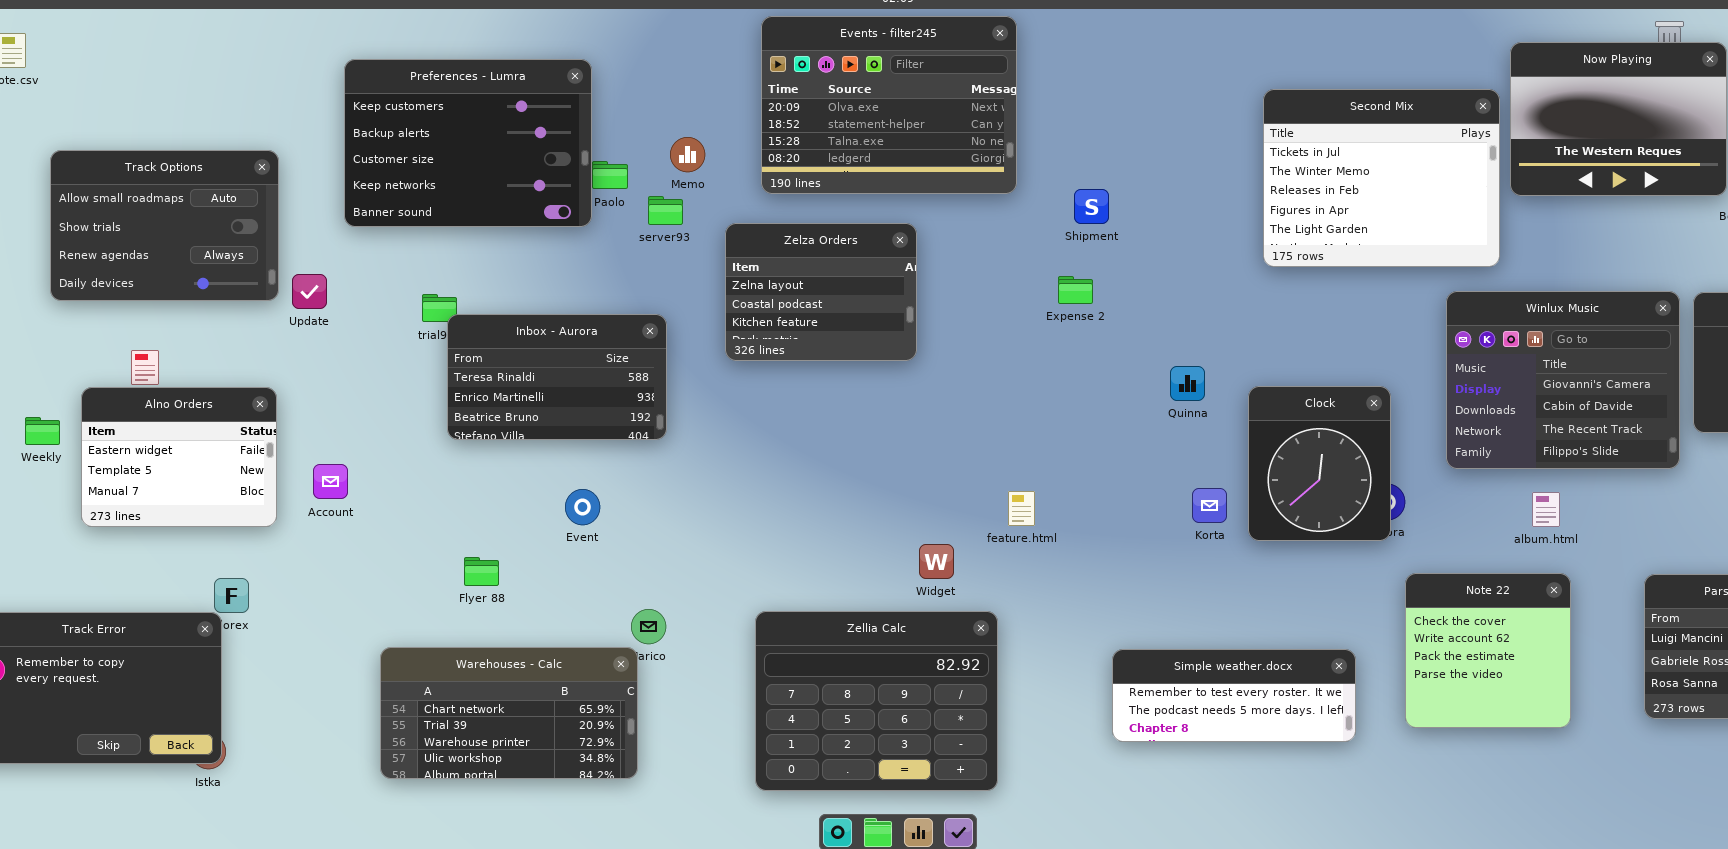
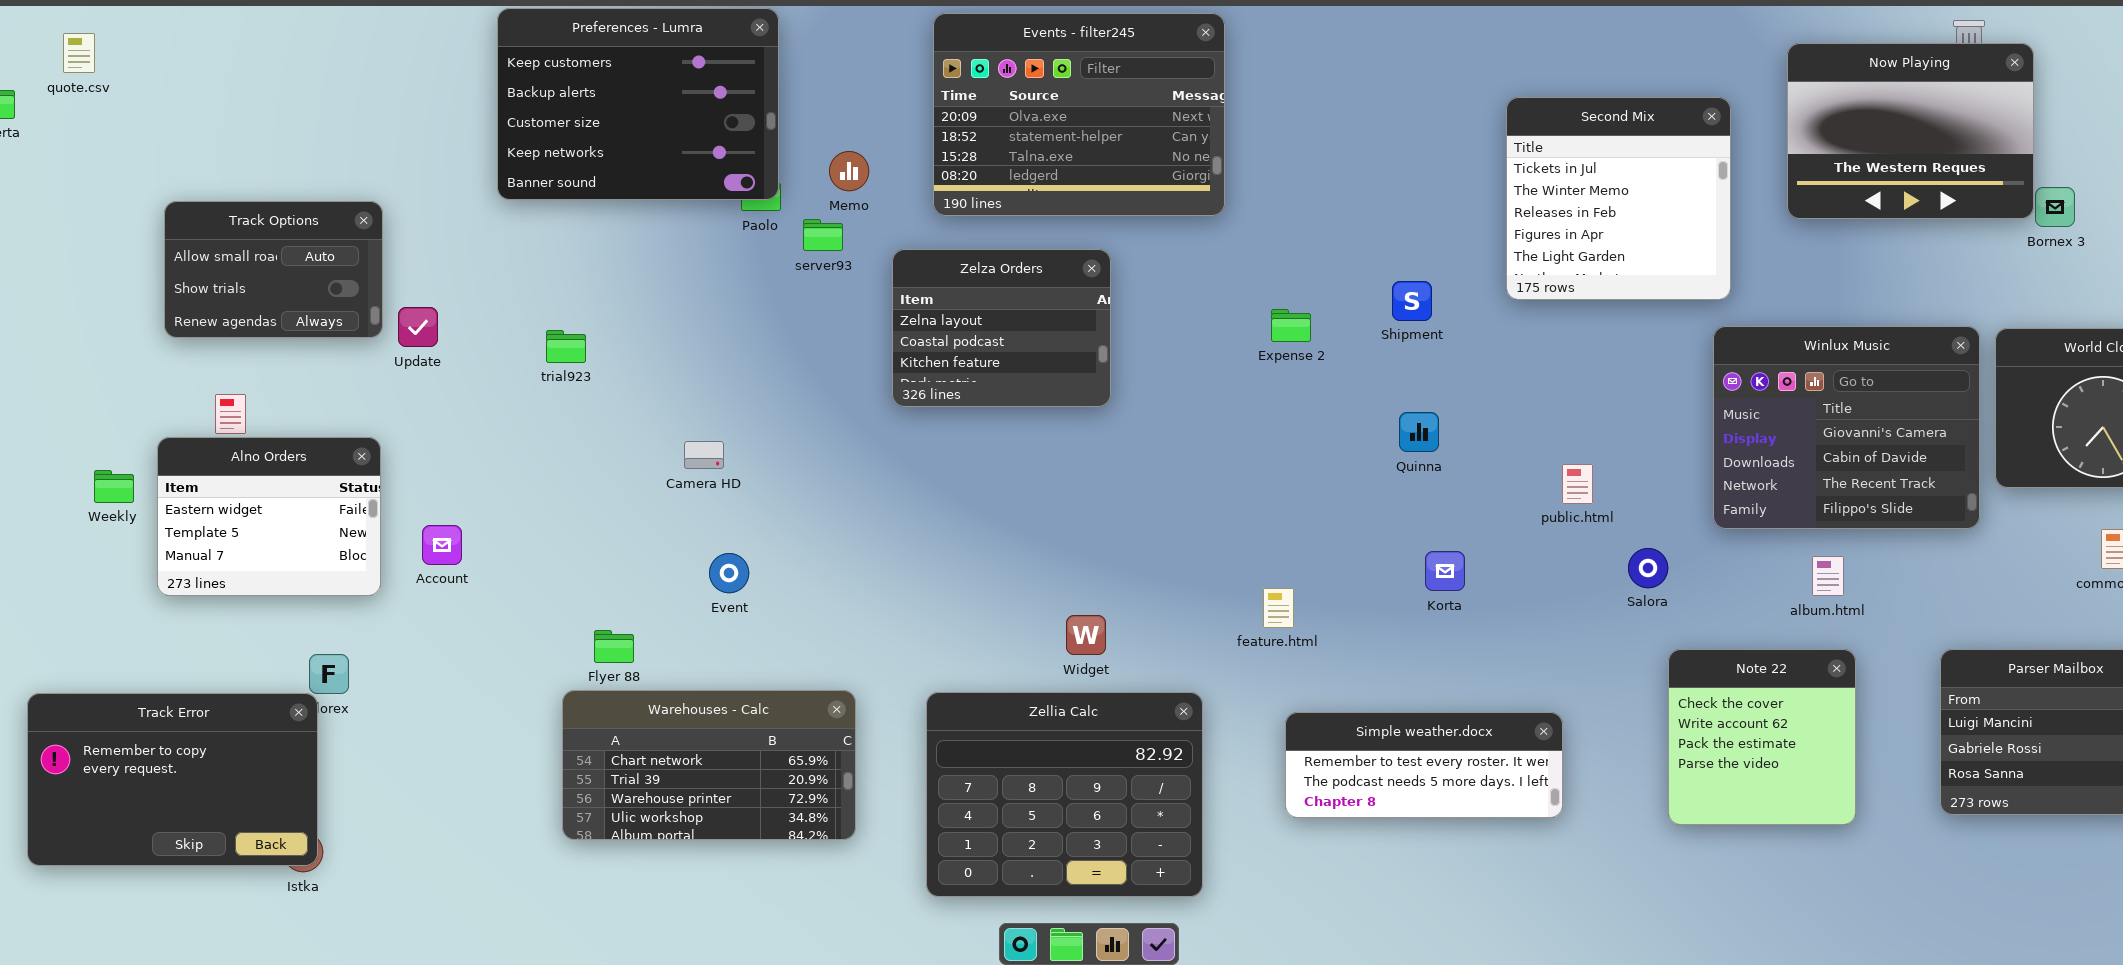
Preferences - Lumra: [344,59,592,227] -> [497,8,779,200], moved
Second Mix: [1263,89,1500,267] -> [1506,97,1731,300], resized
Track Options: [50,150,279,301] -> [164,201,383,338], resized
Shipment: [1074,189,1109,224] -> [1392,281,1432,321], moved
Inbox - Aurora: [447,314,667,440] -> none, closed
Clock: [1248,386,1391,541] -> none, closed
feature.html: [1008,491,1035,526] -> [1263,588,1294,628], moved
Widget: [919,544,954,579] -> [1066,615,1106,655], moved
Warehouses - Calc: [380,647,638,779] -> [562,690,856,840], moved
Simple weather.docx: [1112,649,1356,742] -> [1285,712,1563,818], moved

